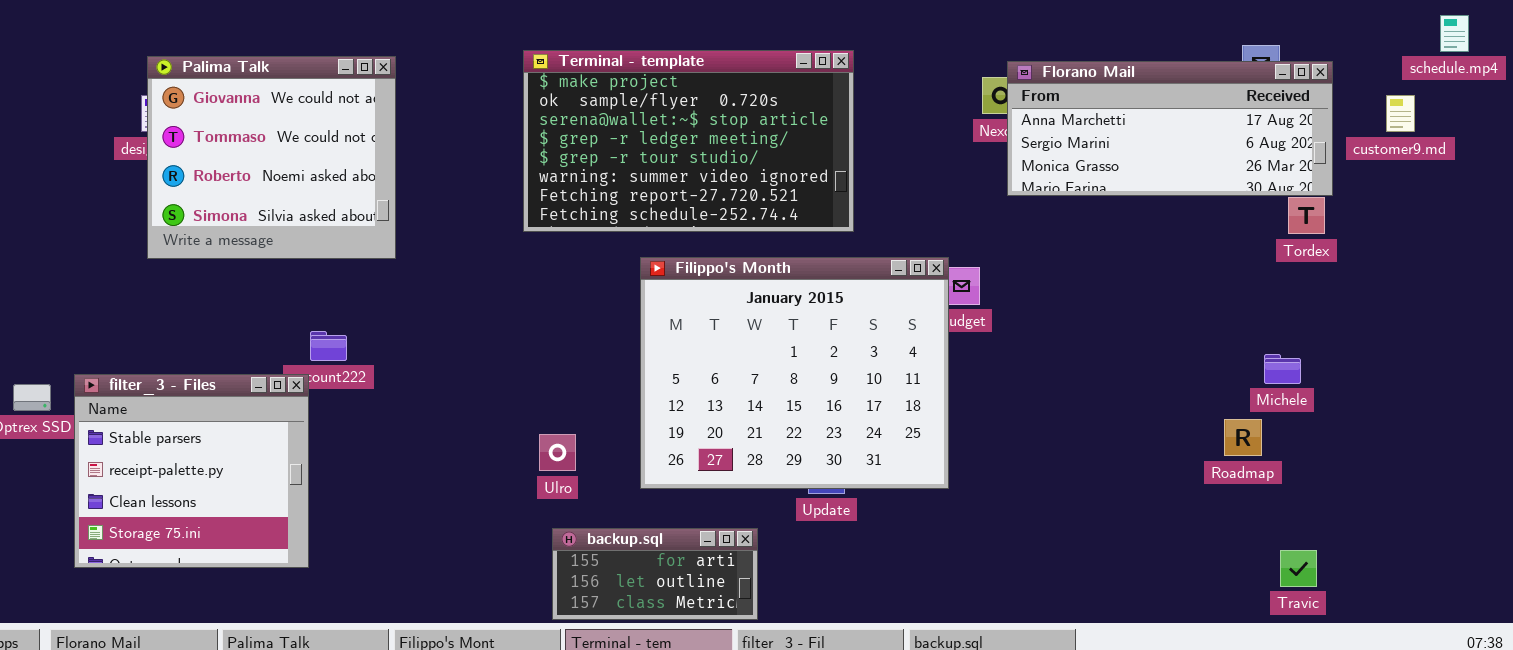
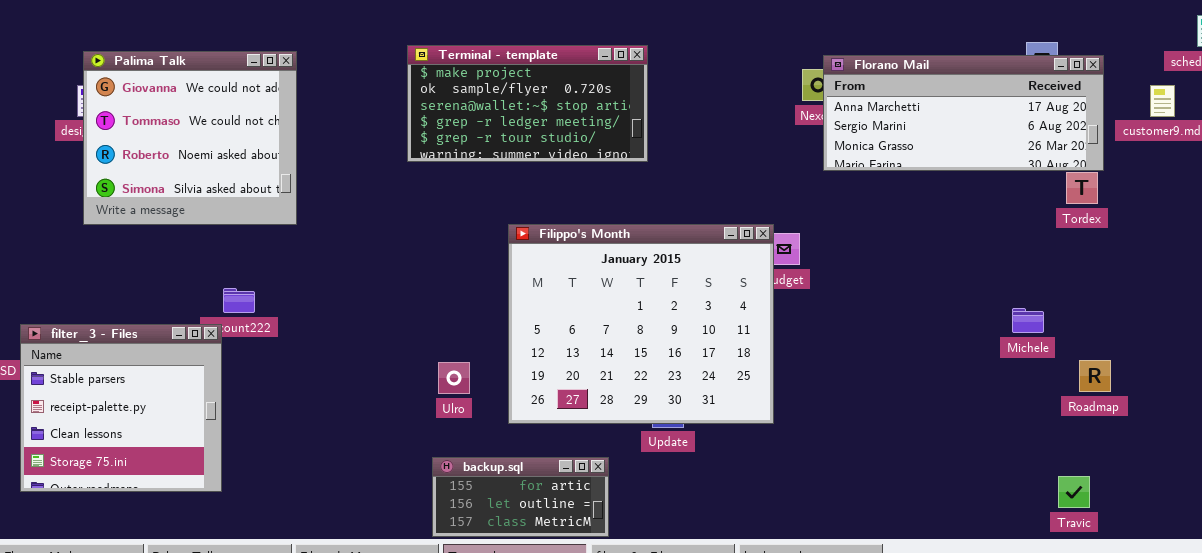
Terminal - template: [523,50,854,232] -> [407,45,648,162], resized
Michele: [1264,354,1301,384] -> [1012,308,1044,333], moved
Roadmap: [1224,419,1262,456] -> [1079,360,1111,392], moved
Ulro: [539,434,576,471] -> [438,362,470,394], moved

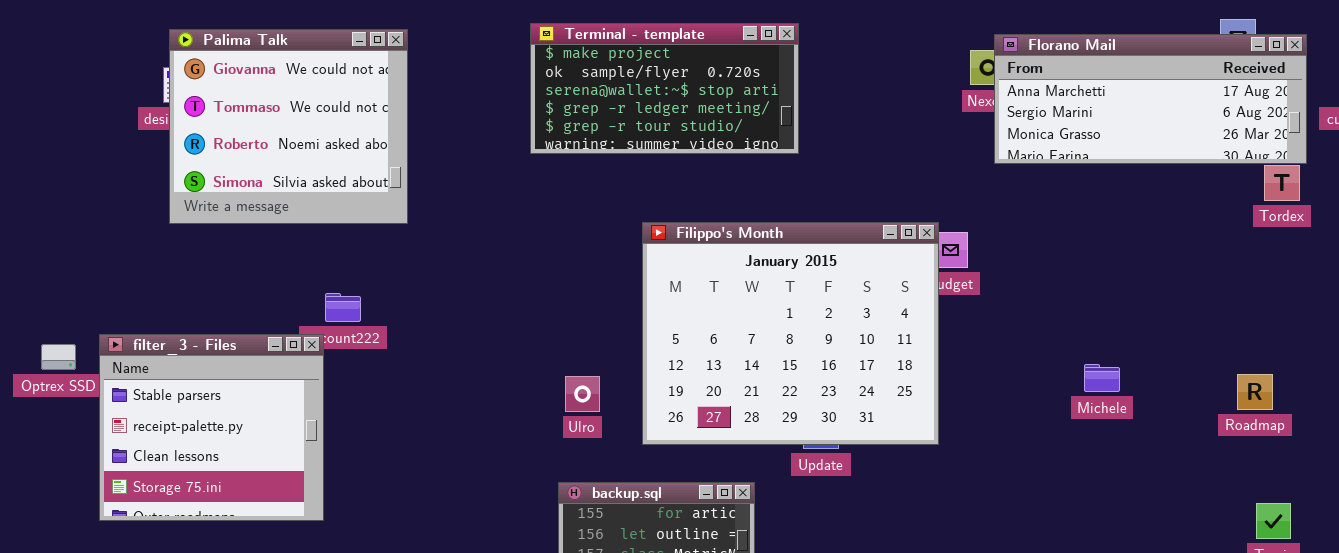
Michele: [1012,308,1044,333] -> [1084,364,1120,392], moved
Roadmap: [1079,360,1111,392] -> [1237,374,1273,410], moved

